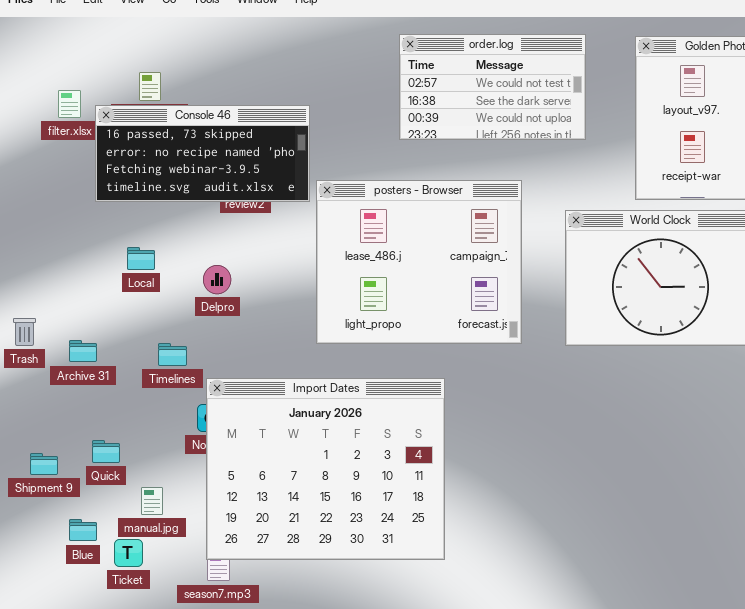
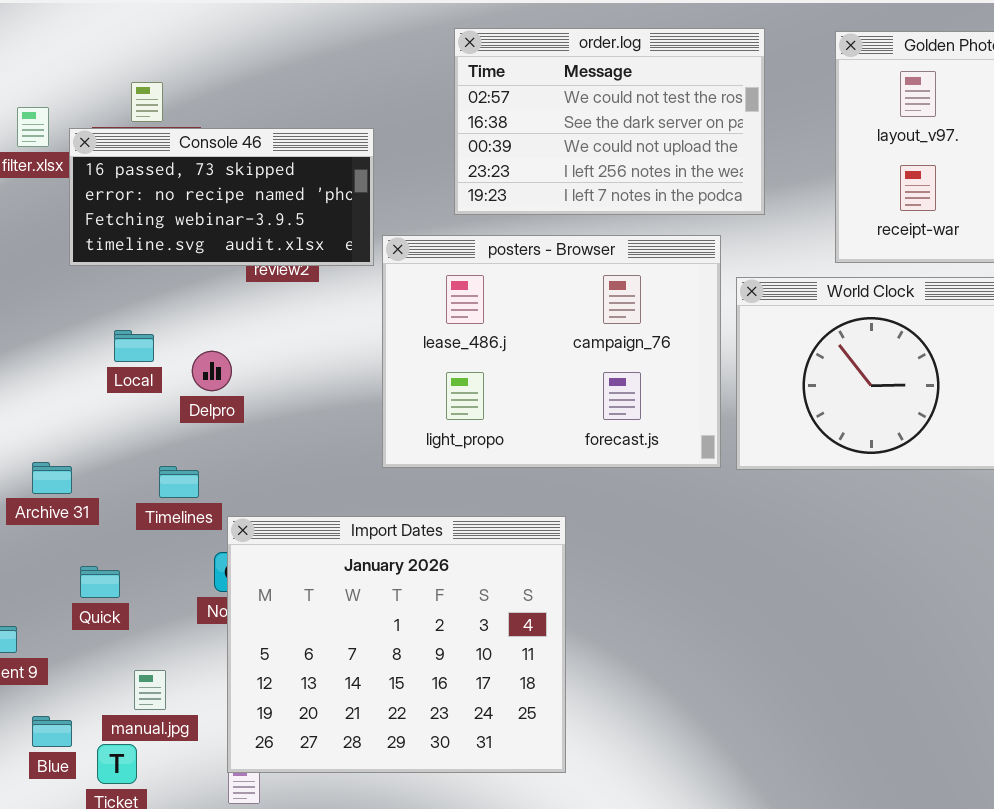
order.log: [399,34,586,140] -> [454,28,765,215], resized
posters - Browser: [316,180,522,344] -> [382,235,721,468], resized
Delpro: [203,265,231,294] -> [192,351,232,391], moved
Quick: [92,440,120,463] -> [80,566,120,598], moved

